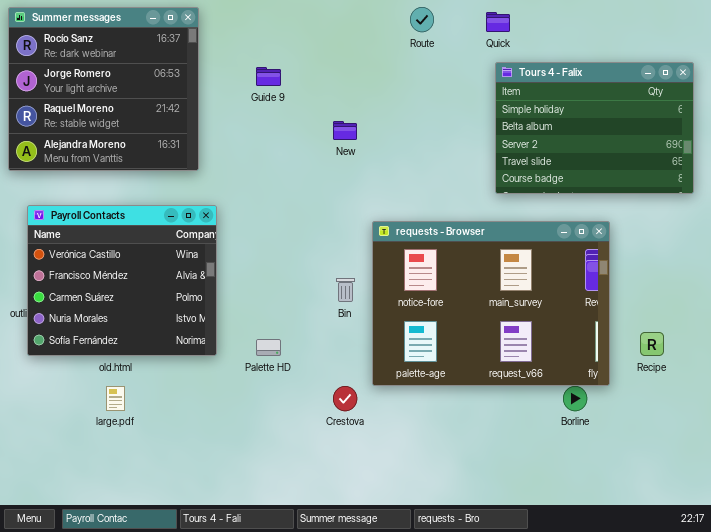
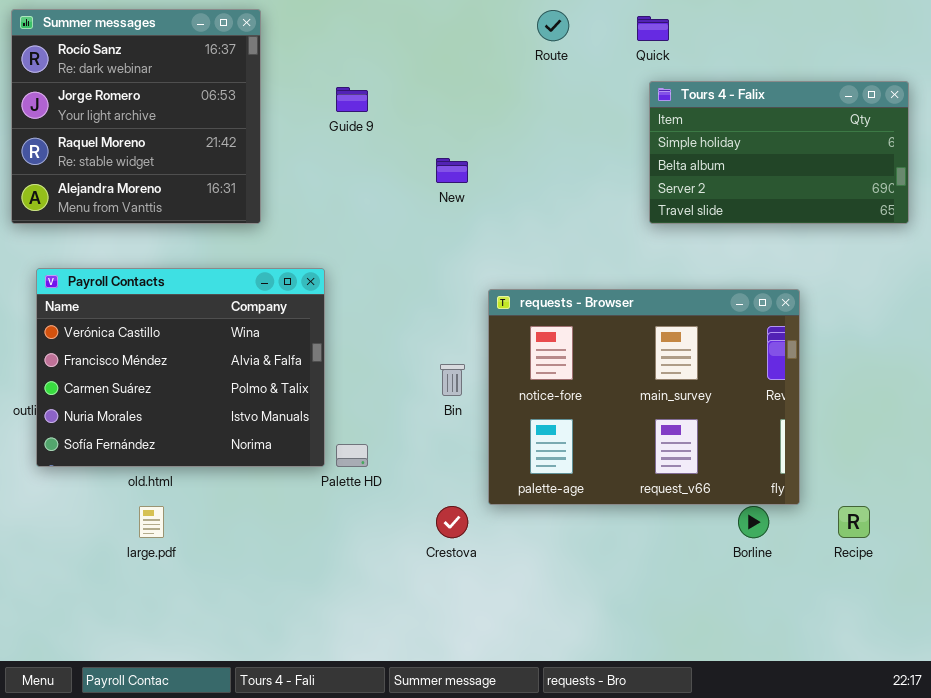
Tours 4 - Falix: [495,62,694,194] -> [649,81,909,224], resized
Payroll Contacts: [27,205,217,356] -> [36,268,325,467], resized
Recipe: [640,332,664,356] -> [838,506,870,538], moved

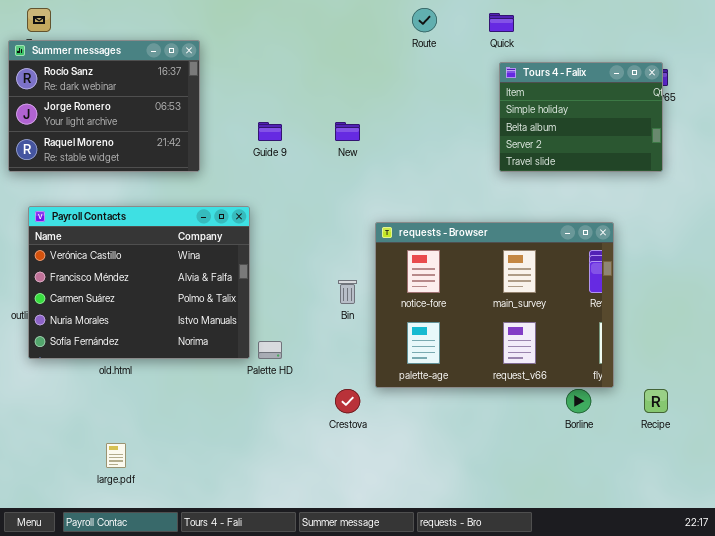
Summer messages: [11,9,261,224] -> [8,40,200,172], resized
Tours 4 - Falix: [649,81,909,224] -> [499,62,663,172], resized
Guide 9: [336,87,368,112] -> [258,122,282,141], moved
large.pdf: [139,506,164,538] -> [106,443,126,468], moved

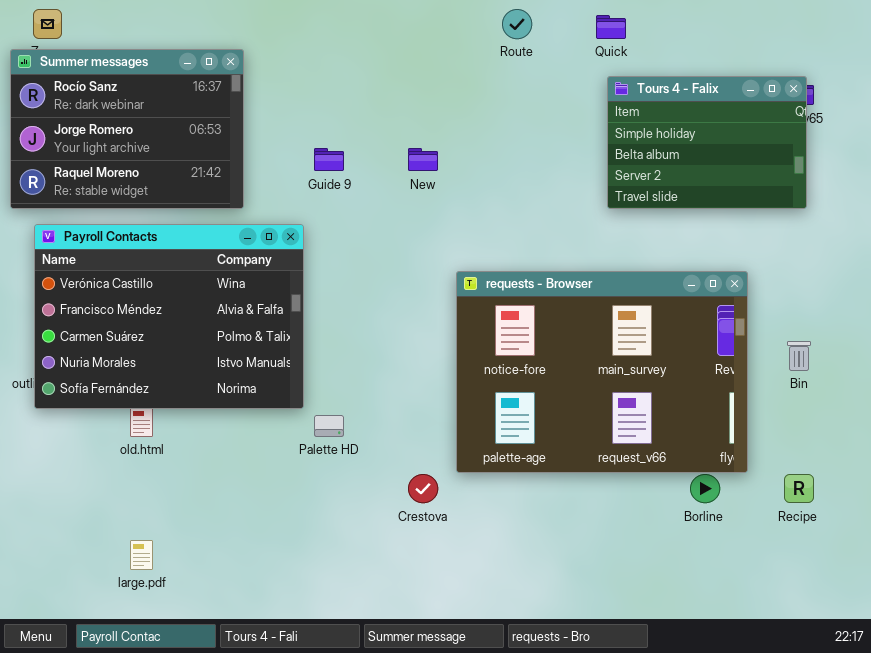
Payroll Contacts: [28,206,250,359] -> [34,224,304,409], moved
Bin: [338,280,357,304] -> [787,341,811,371], moved

